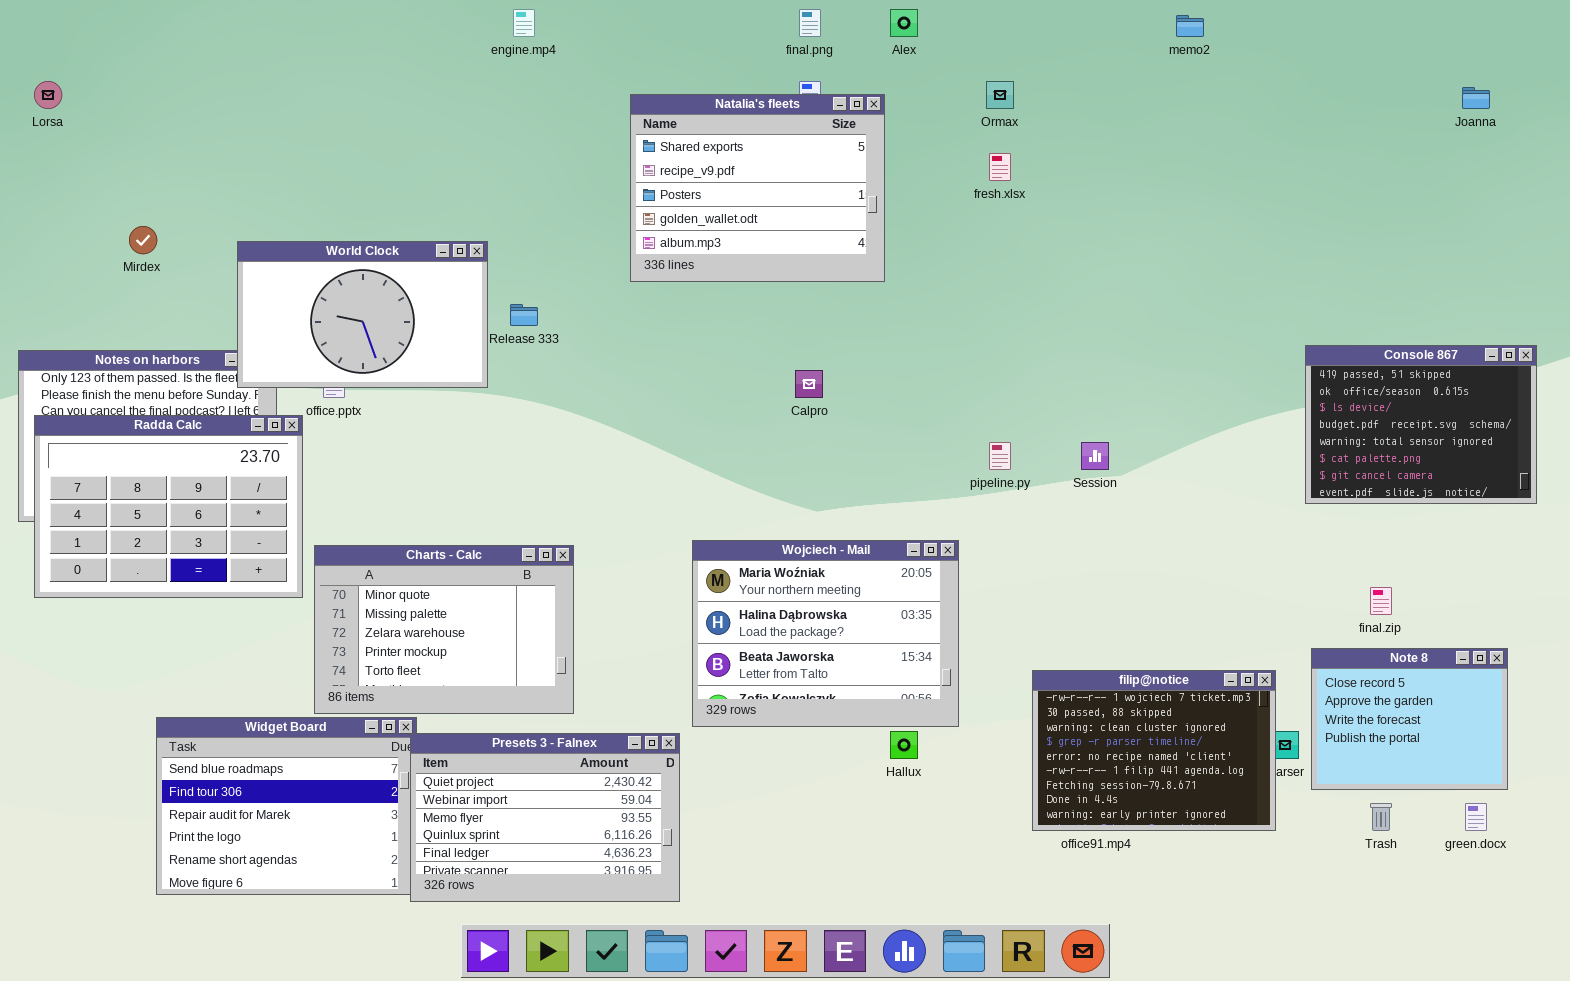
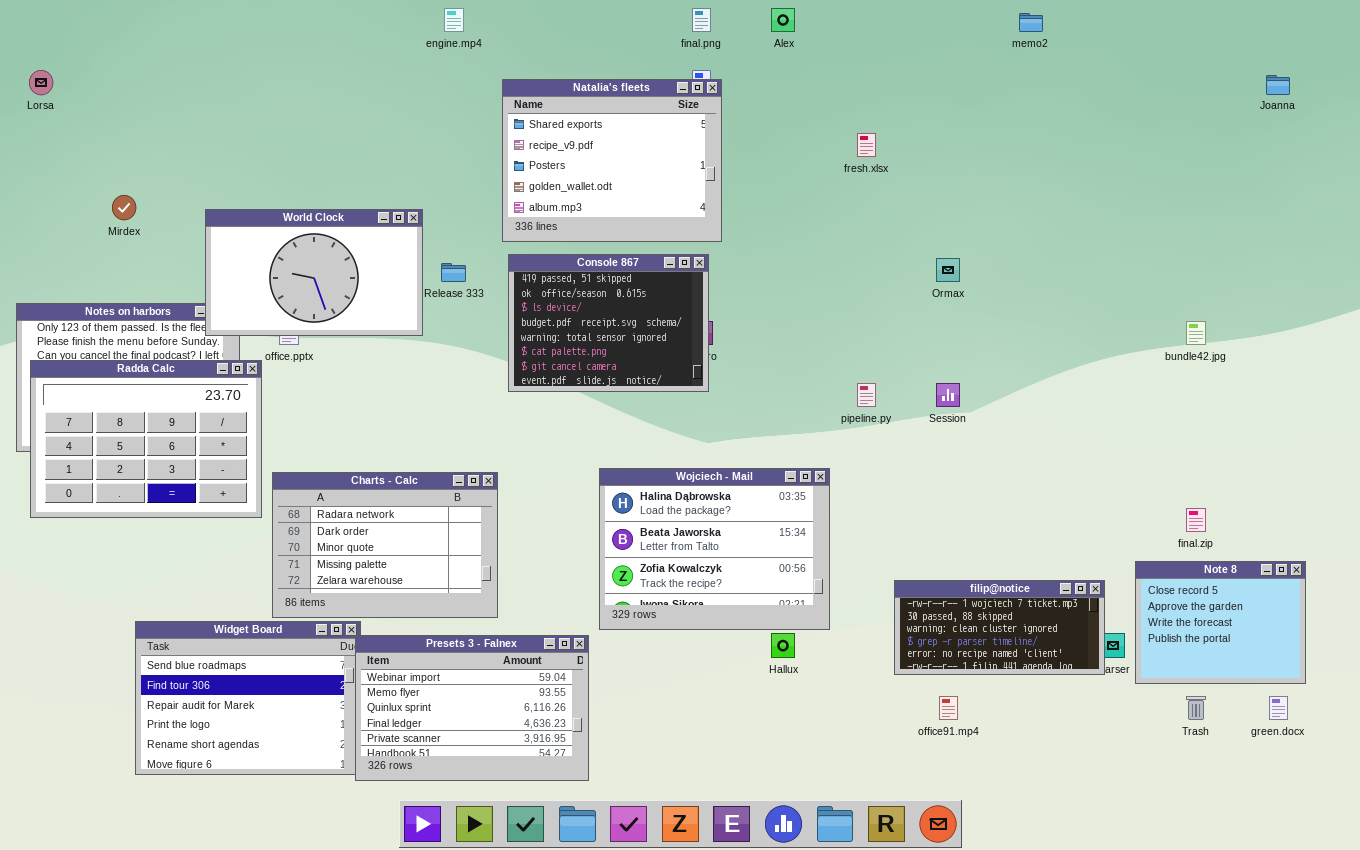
Ormax: [986,81,1014,109] -> [936,258,960,282], moved
Natalia's fleets: [630,94,885,282] -> [502,79,722,242], moved
Console 867: [1305,345,1537,504] -> [508,254,709,392], moved
Wojciech - Mail: [692,540,959,727] -> [599,468,830,630], scrolled down 1 row
Charts - Calc: [314,545,574,714] -> [272,472,498,618], scrolled up 2 rows
filip@notice: [1032,670,1276,831] -> [894,580,1105,675], resized
Presets 3 - Falnex: [410,733,680,902] -> [355,635,589,781], scrolled down 1 row

